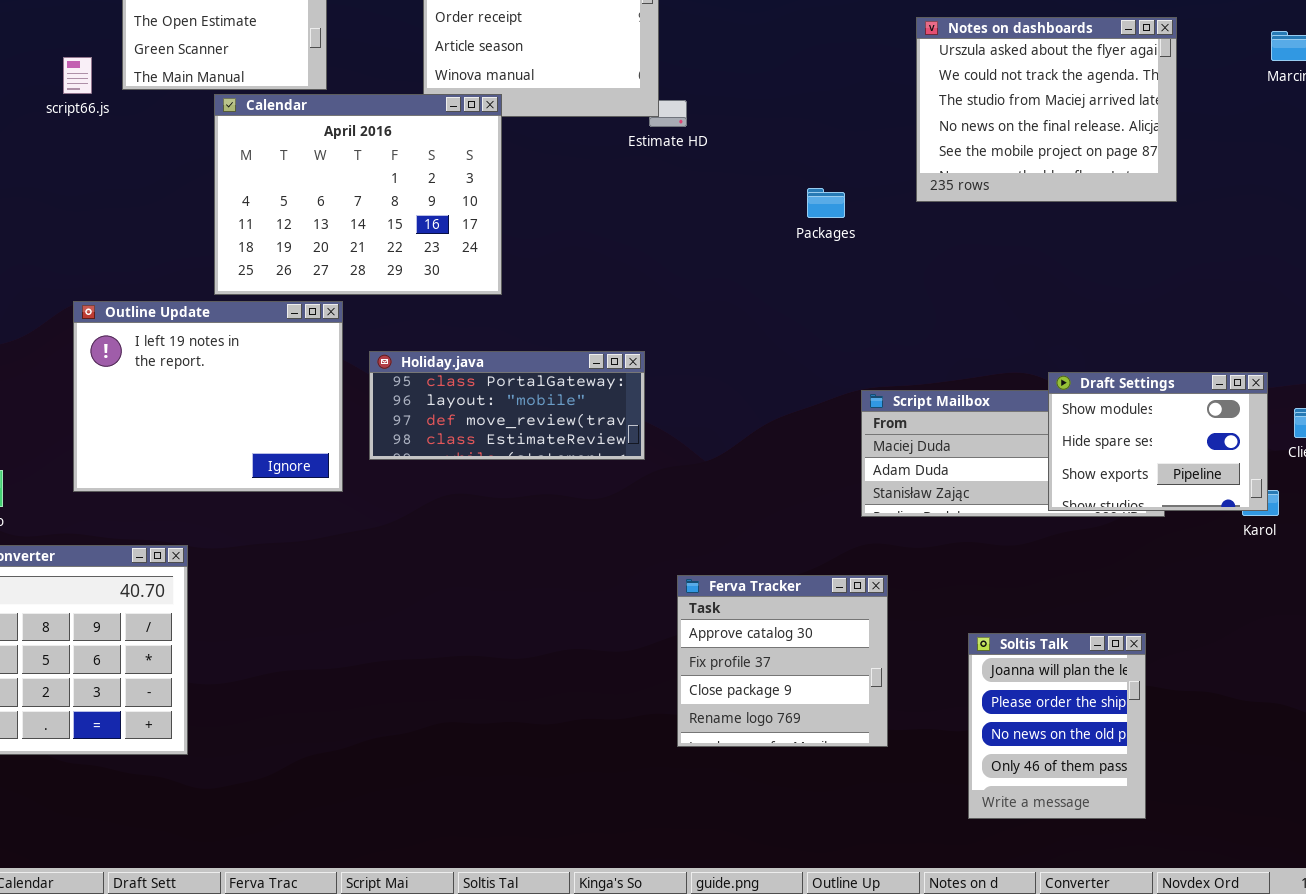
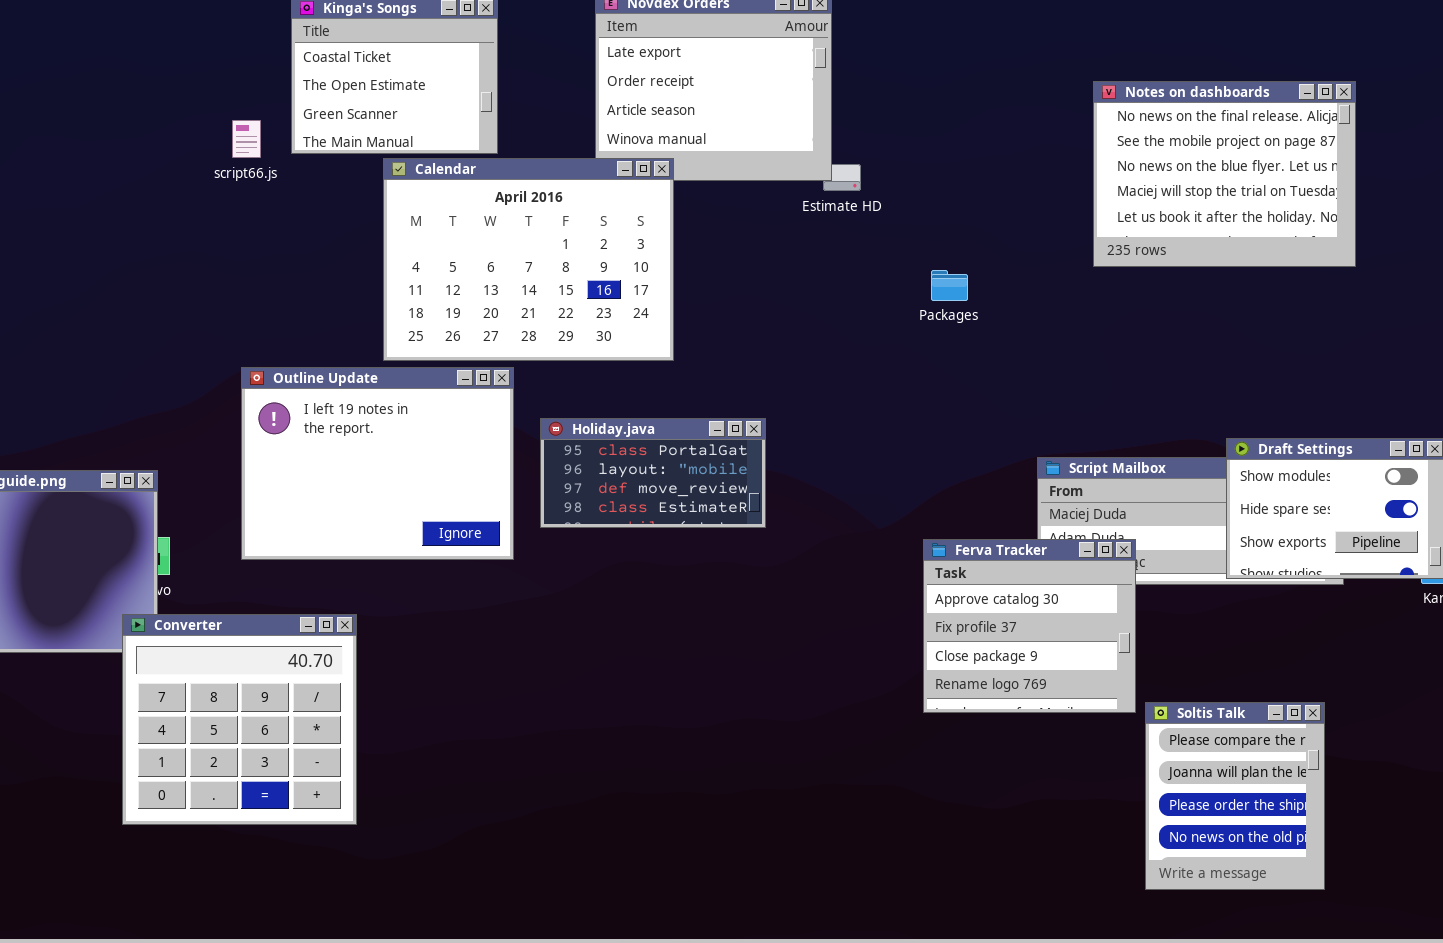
Notes on dashboards: [916,17,1177,202] -> [1093,81,1356,267], scrolled down 3 rows
Packages: [807,188,845,218] -> [931,270,968,301], moved
Holiday.java: [369,351,645,460] -> [540,418,766,528], resized
Ferva Tracker: [677,575,888,747] -> [923,539,1136,713], moved
Soltis Talk: [968,633,1146,819] -> [1145,702,1325,890], scrolled up 1 row

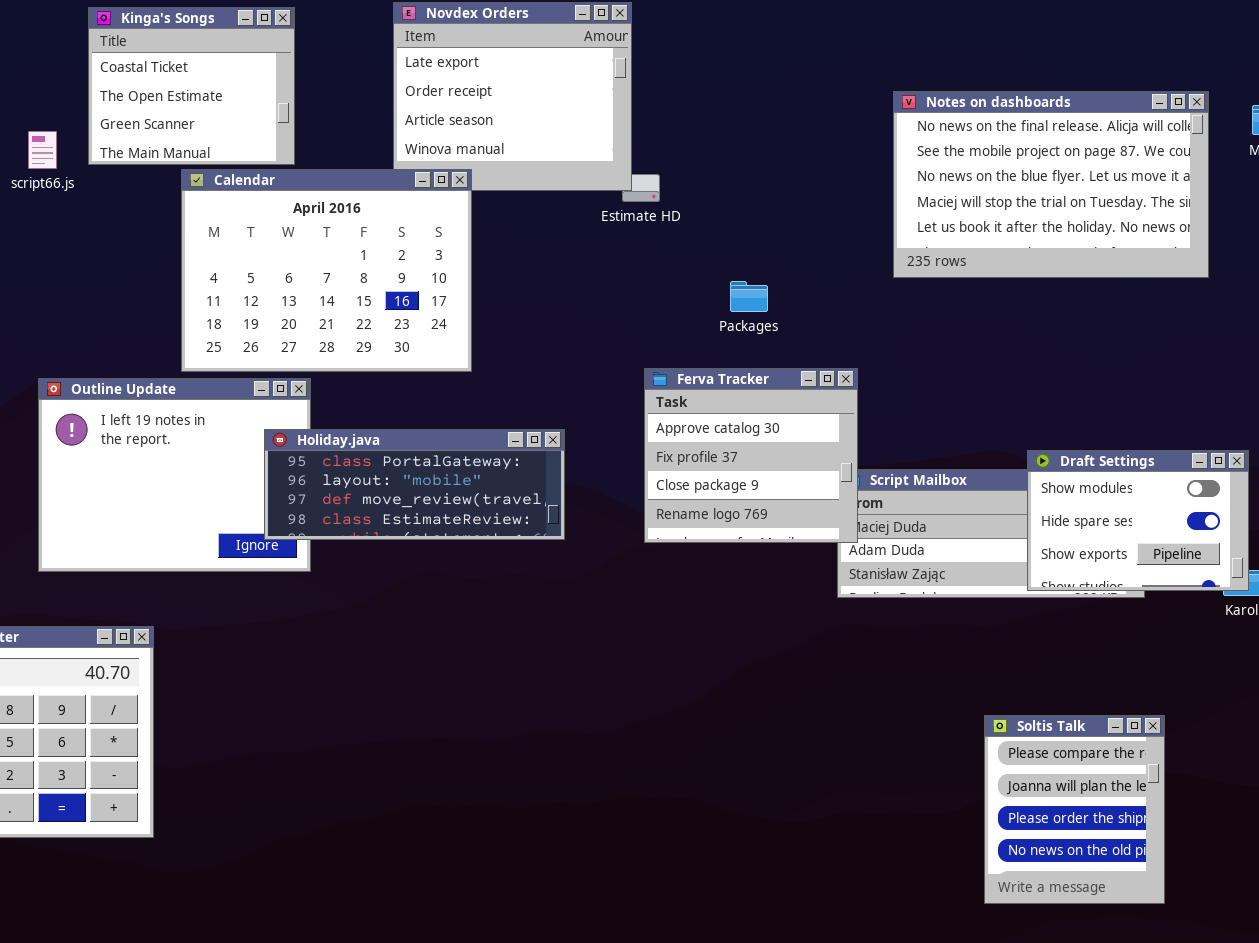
Notes on dashboards: [1093,81,1356,267] -> [893,91,1209,278], resized
Holiday.java: [540,418,766,528] -> [264,429,565,540], resized
Ferva Tracker: [923,539,1136,713] -> [644,368,858,543], moved
Soltis Talk: [1145,702,1325,890] -> [984,715,1165,904], moved

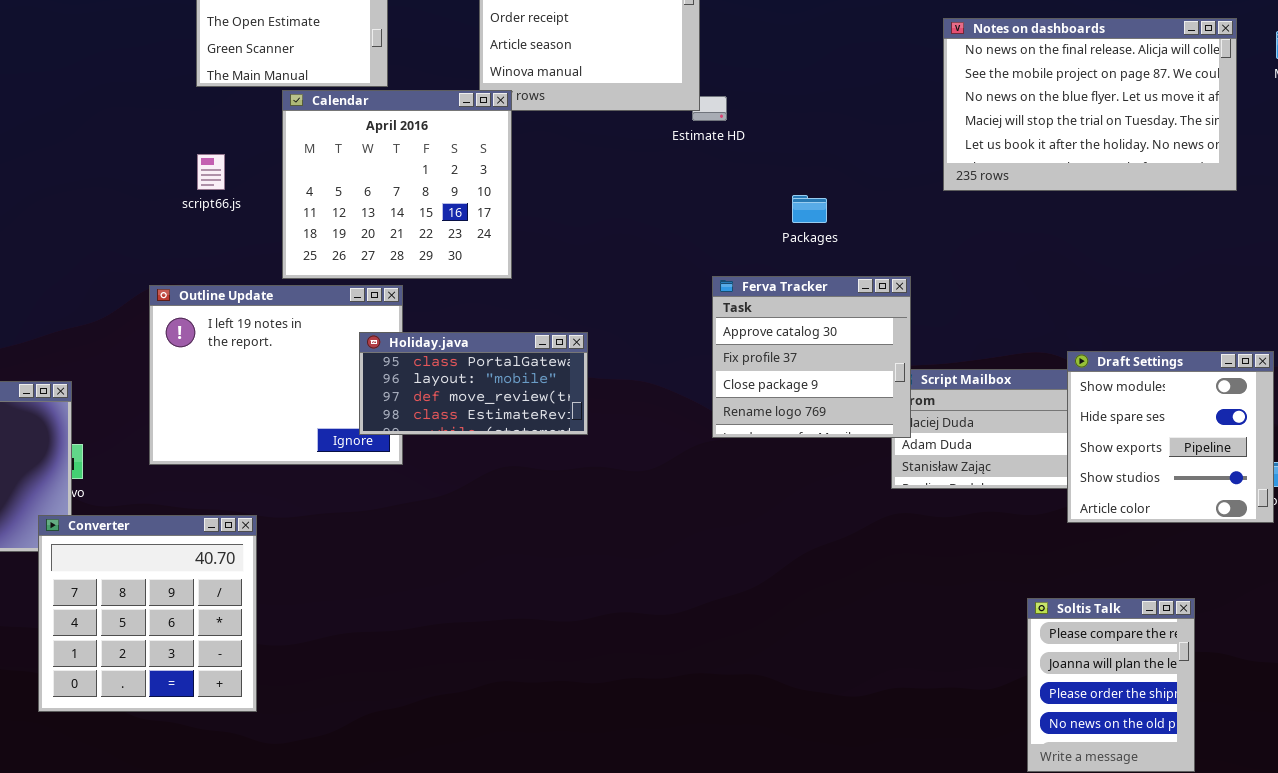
script66.js: [28,131,57,169] -> [197,154,225,190], moved
Calendar: [181,169,472,372] -> [282,90,512,279], resized
Holiday.java: [264,429,565,540] -> [359,332,588,435], resized
Draft Settings: [1027,450,1249,591] -> [1067,351,1274,523], resized

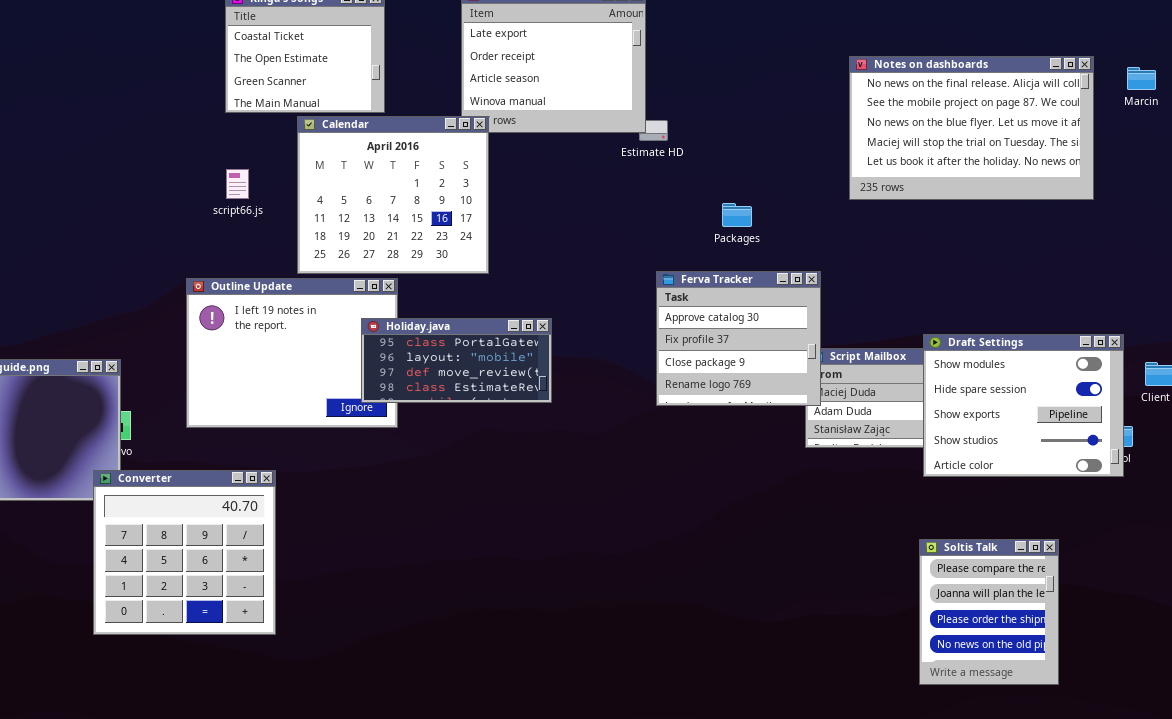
Draft Settings: [1067,351,1274,523] -> [923,334,1124,477], resized

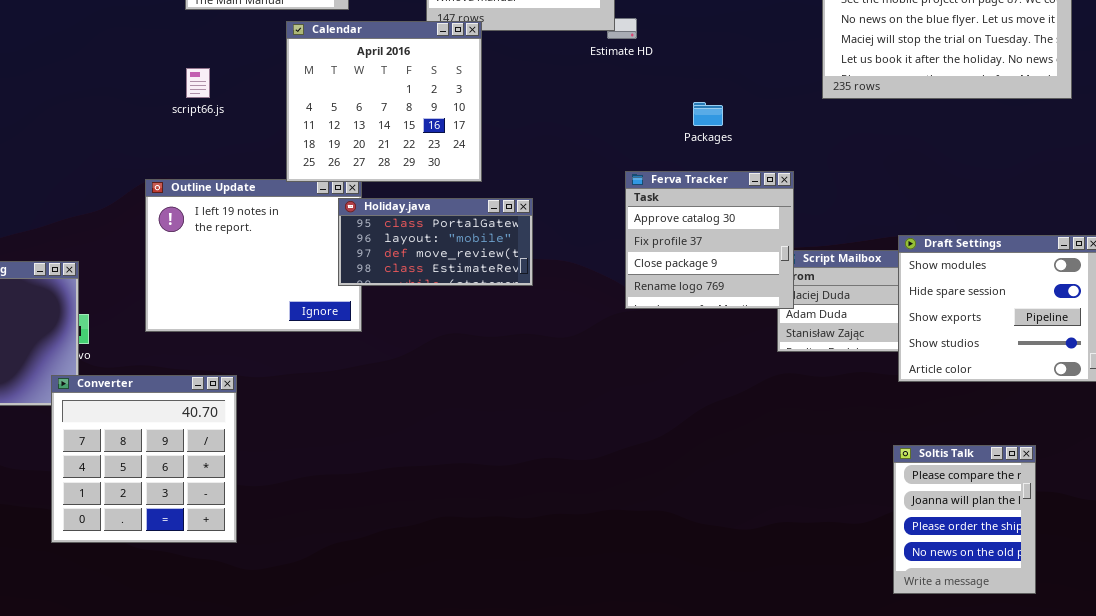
Calendar: [297,116,489,274] -> [286,21,482,182], moved
Holiday.java: [361,318,552,403] -> [338,198,533,286], moved

